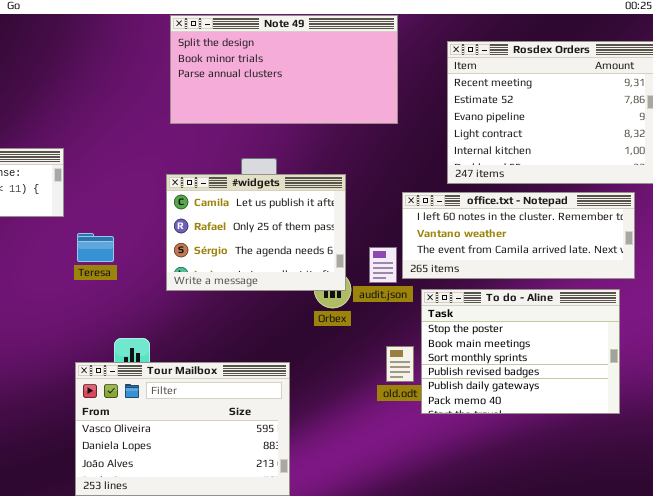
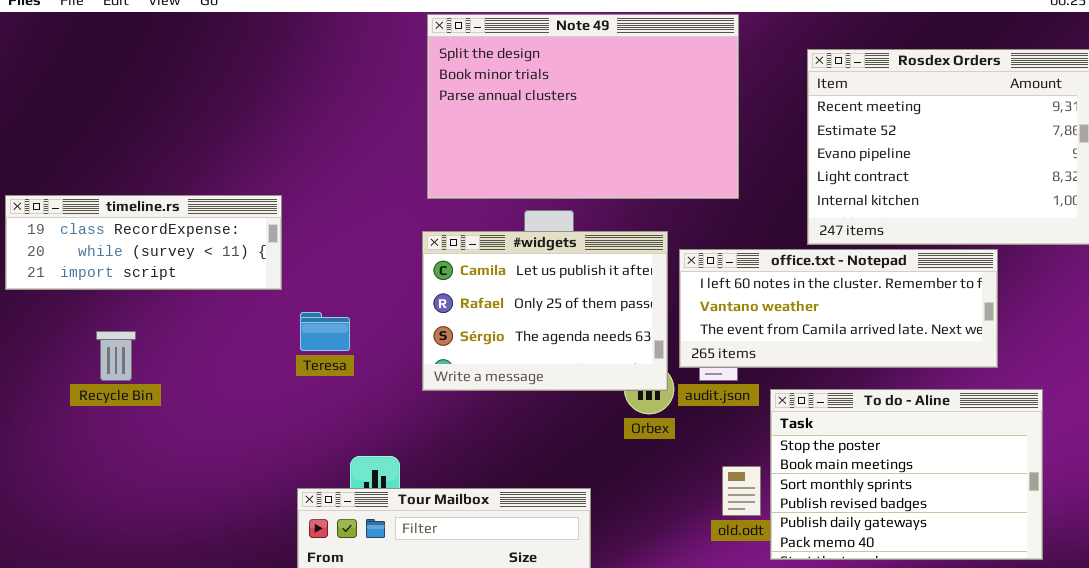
Note 49: [170,15,398,124] -> [427,14,739,199], resized
office.txt - Notepad: [402,192,635,279] -> [679,249,998,368], moved

